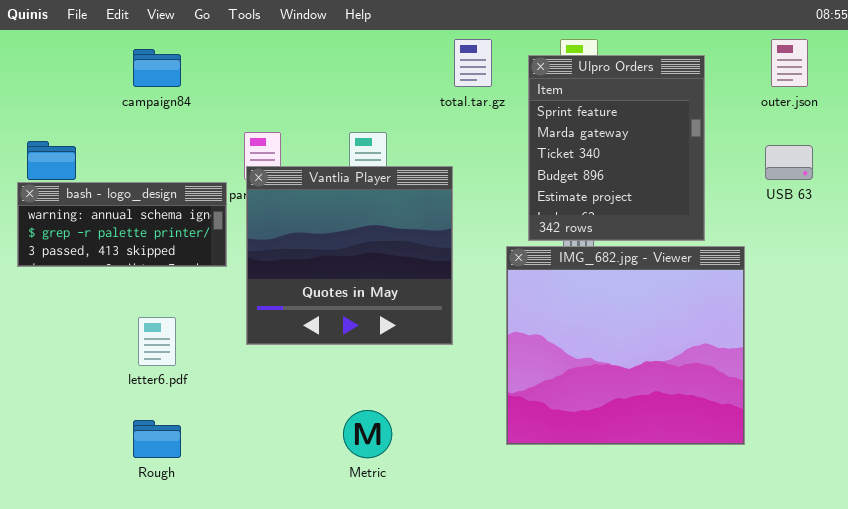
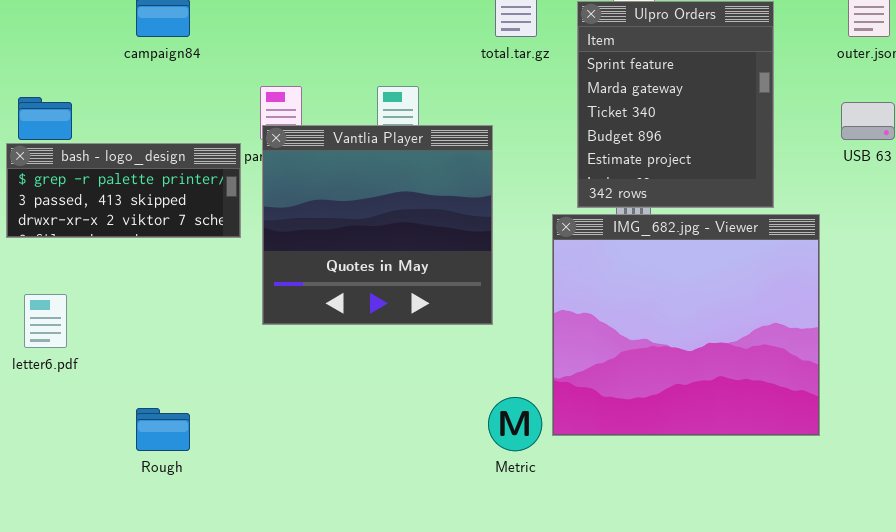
bash - logo_design: [17,182,227,267] -> [6,143,241,238], scrolled down 1 row
letter6.pdf: [138,317,176,366] -> [24,294,67,348], moved
Metric: [343,410,392,458] -> [488,397,542,451], moved

